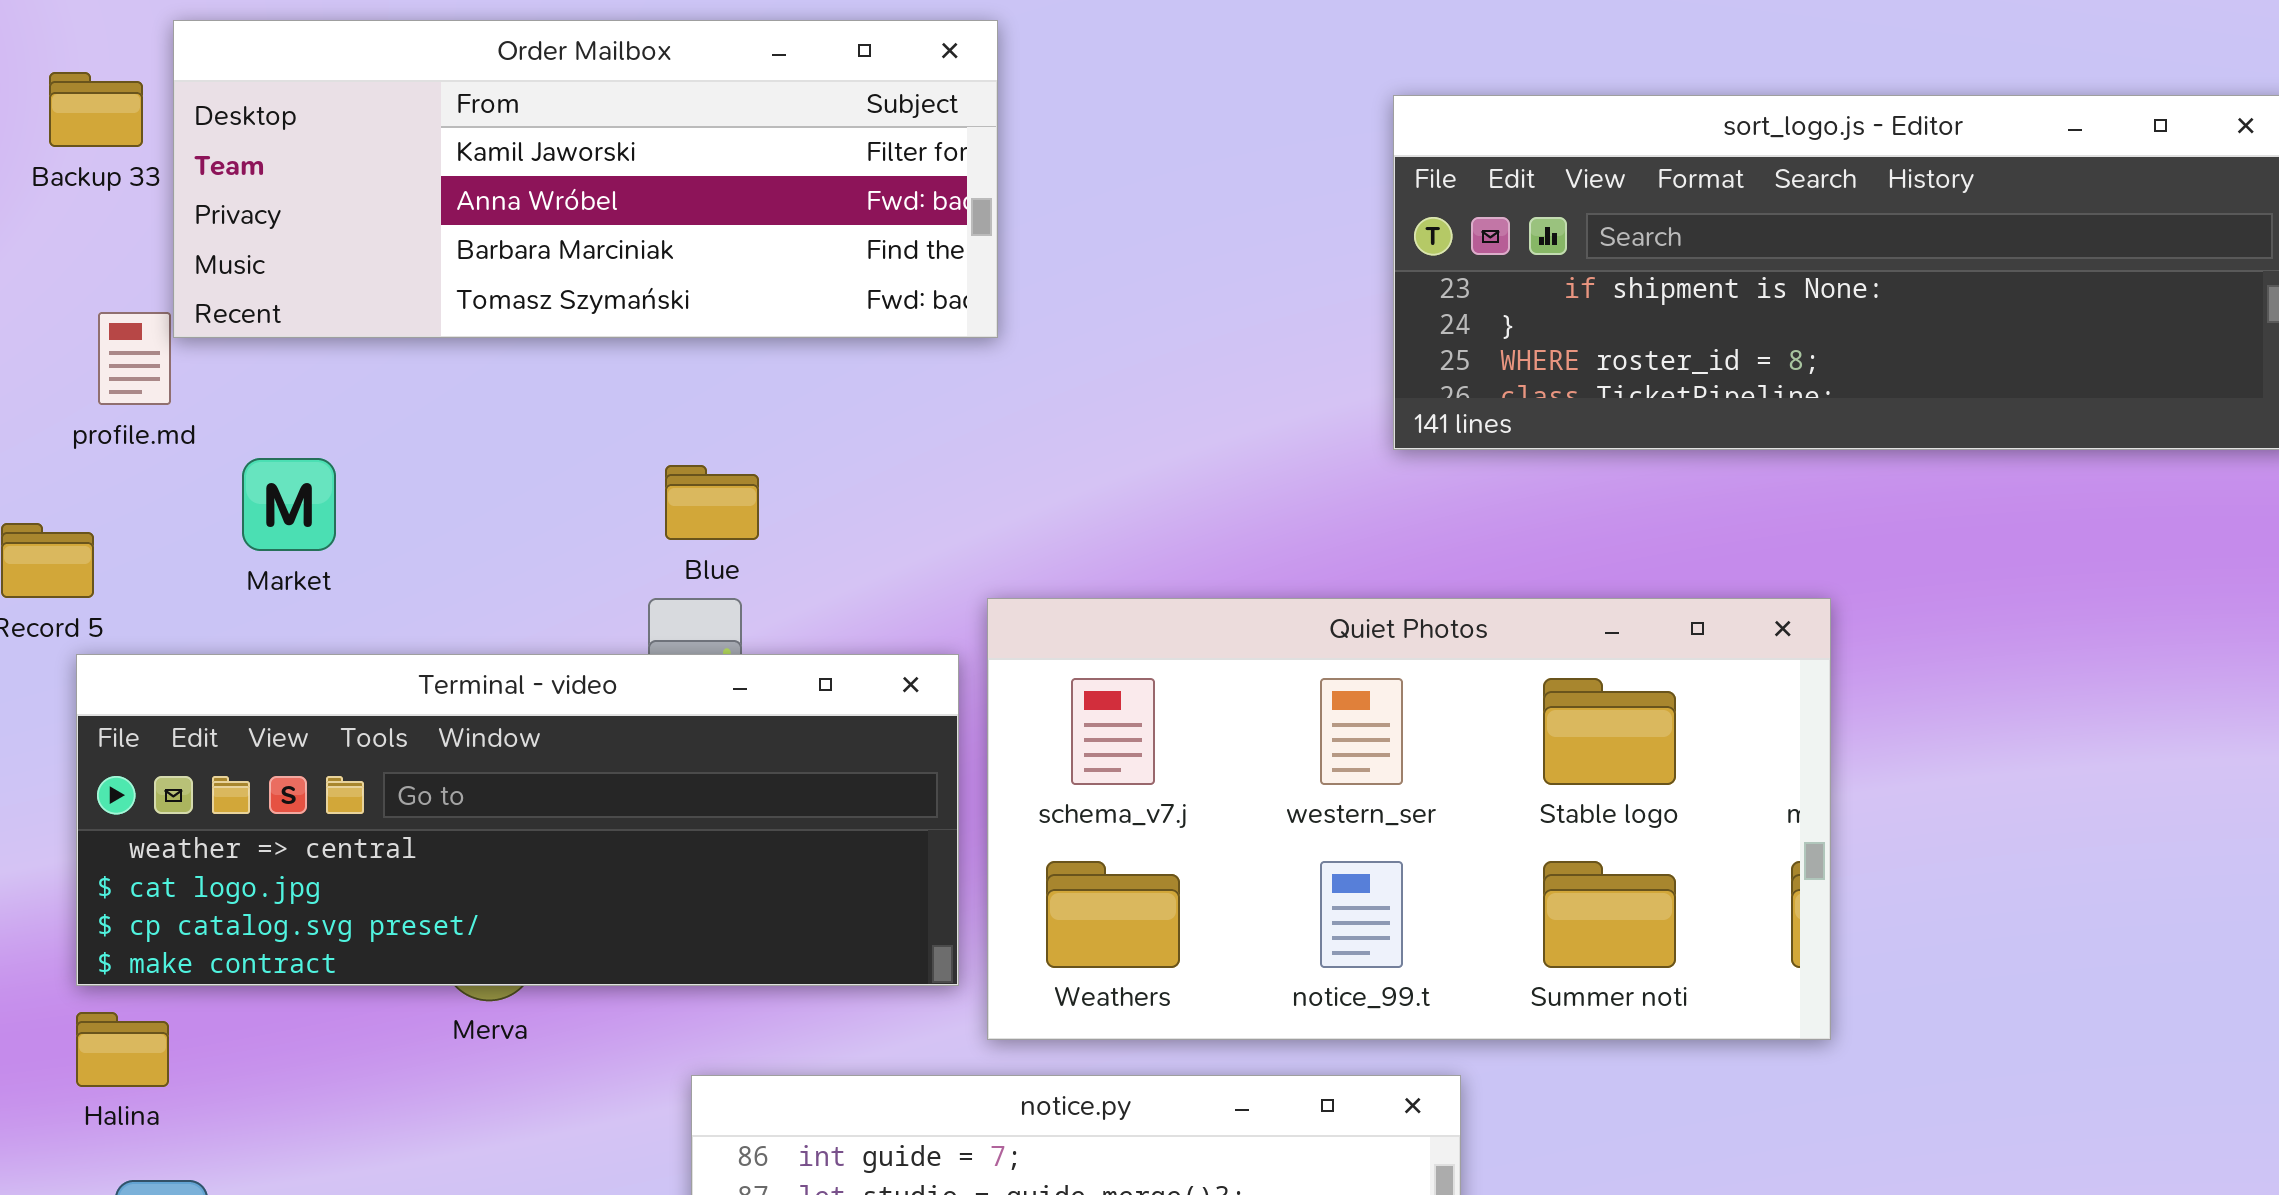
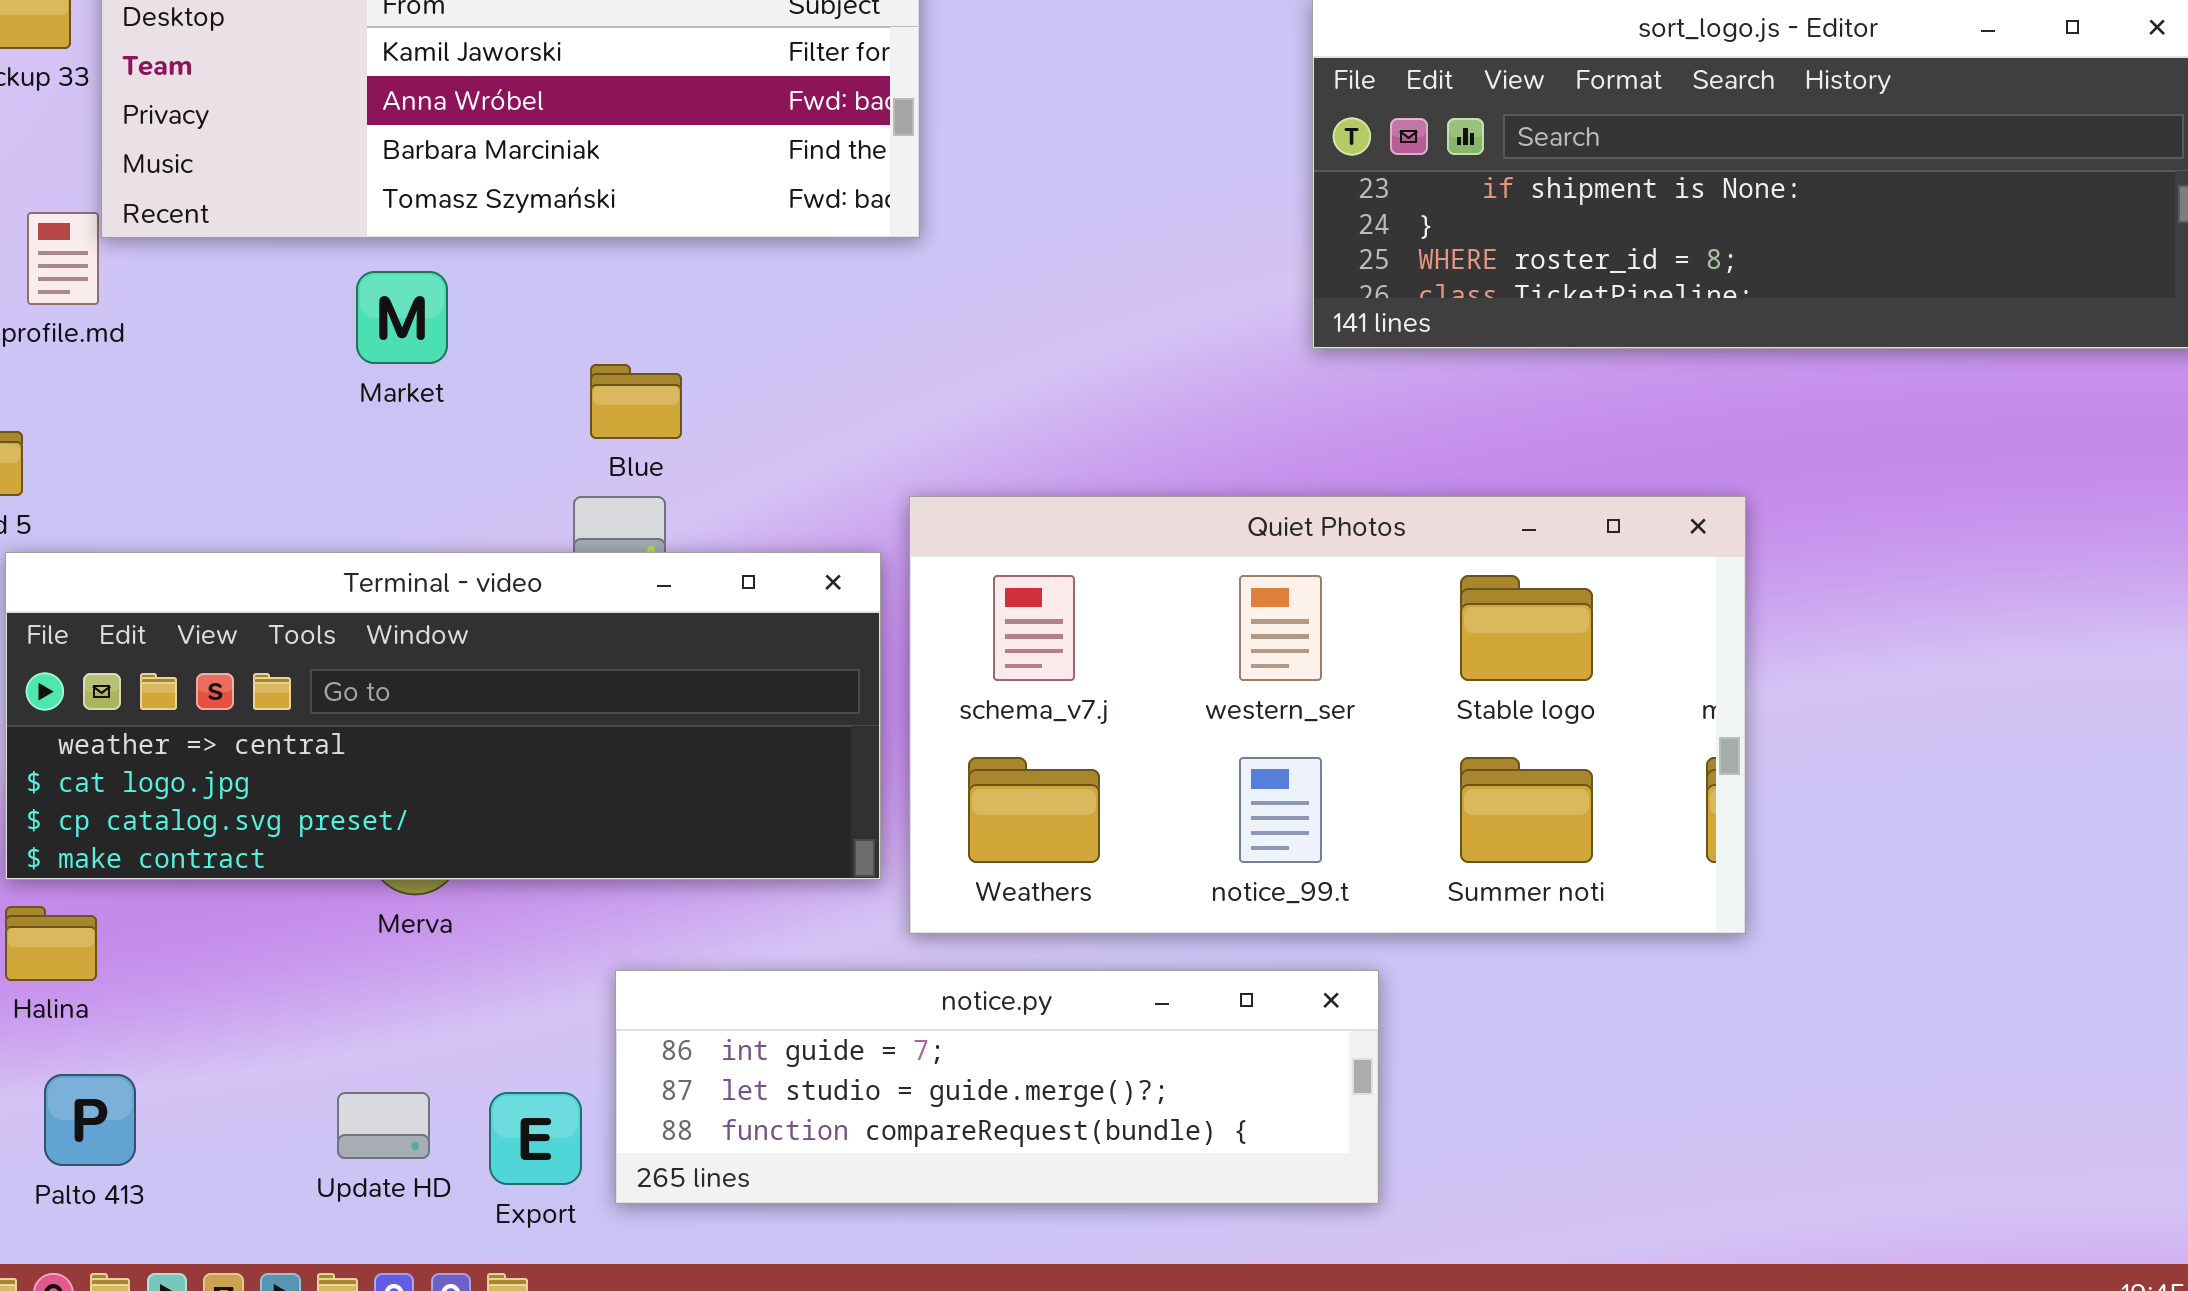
Market: [242,458,336,551] -> [356,271,448,364], moved

